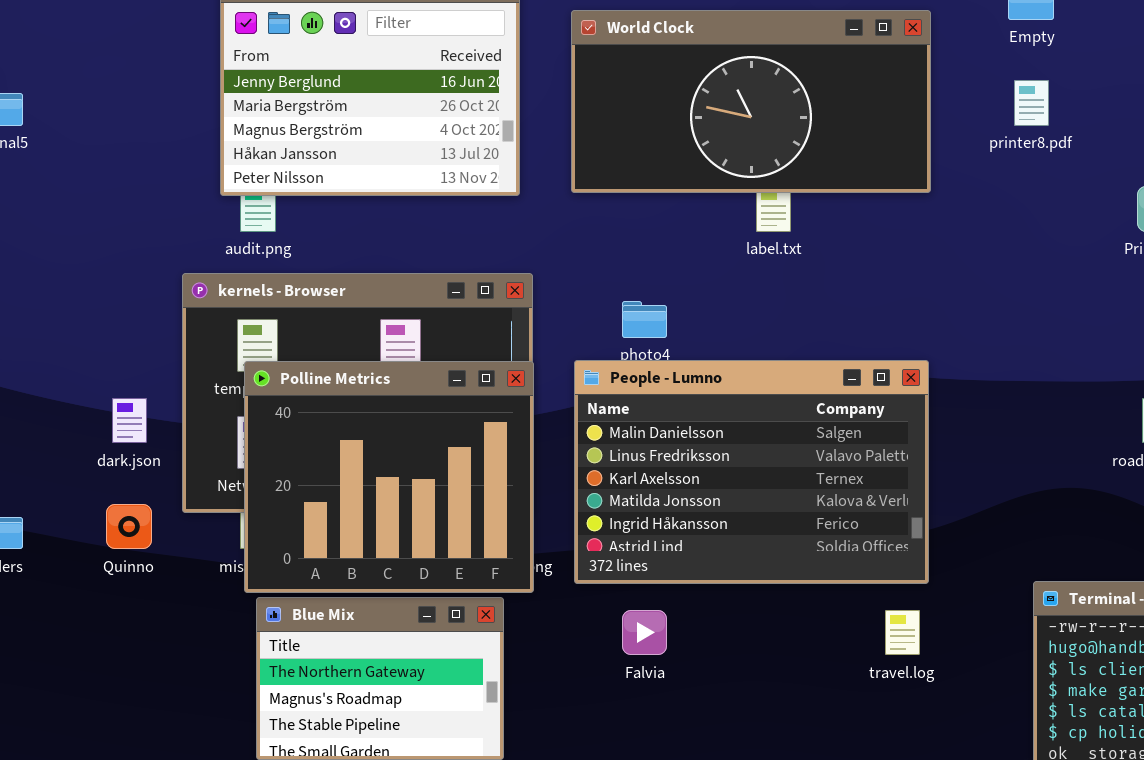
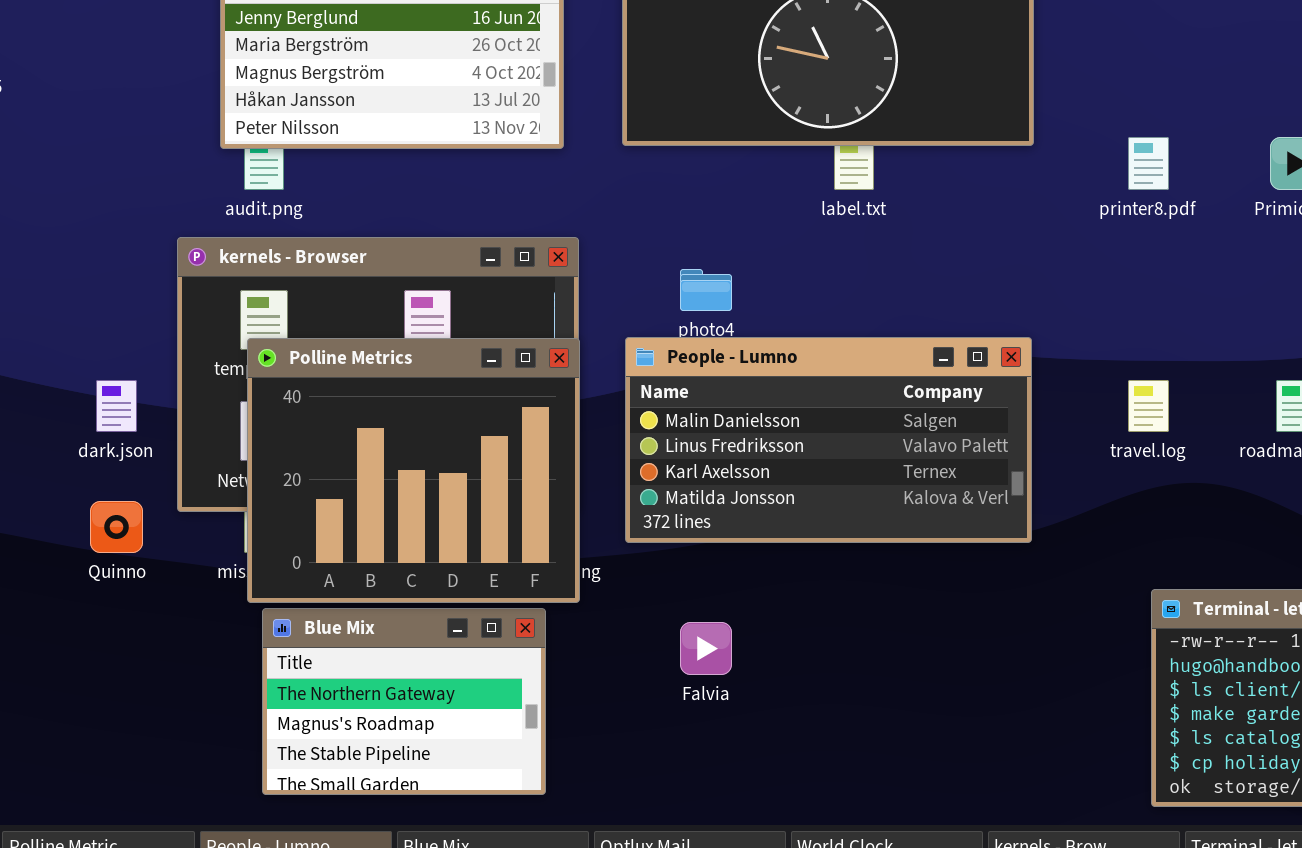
printer8.pdf: [1014,80,1049,126] -> [1128,137,1169,190], moved
People - Lumno: [574,360,929,584] -> [625,337,1032,543], resized
travel.log: [885,610,920,655] -> [1128,380,1169,432], moved

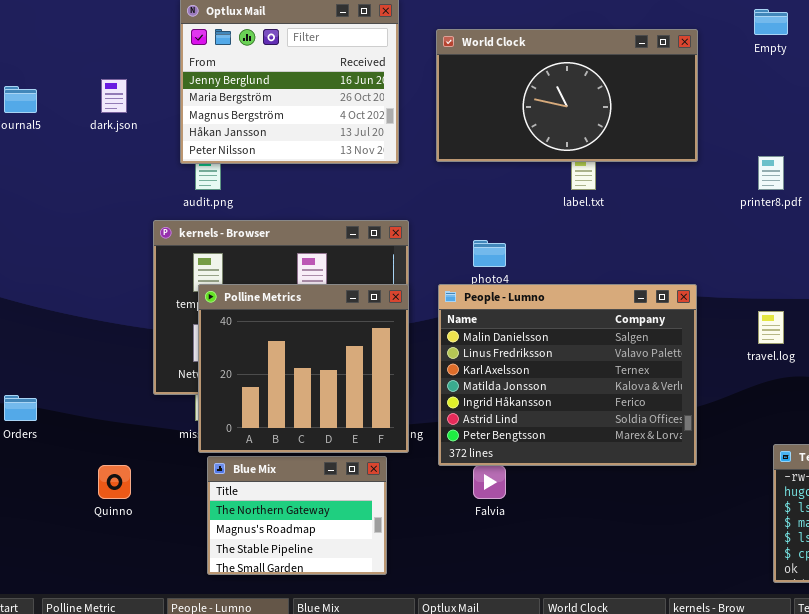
People - Lumno: [625,337,1032,543] -> [438,284,697,466], resized
dark.json: [96,380,137,432] -> [101,79,127,113], moved
Quinno: [90,501,143,553] -> [98,465,131,499], moved

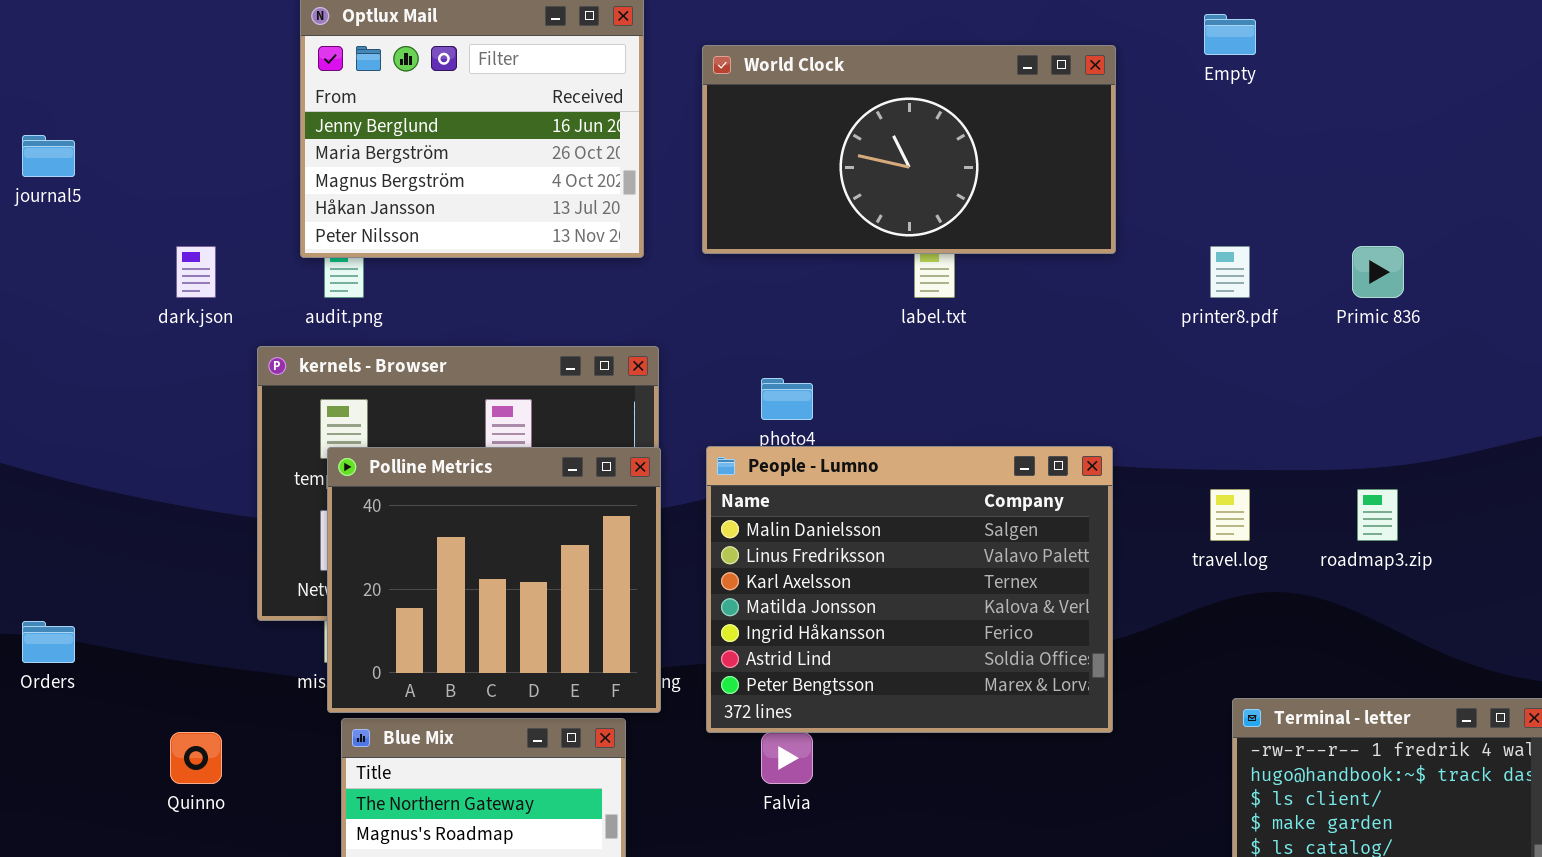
dark.json: [101,79,127,113] -> [176,246,216,298], moved

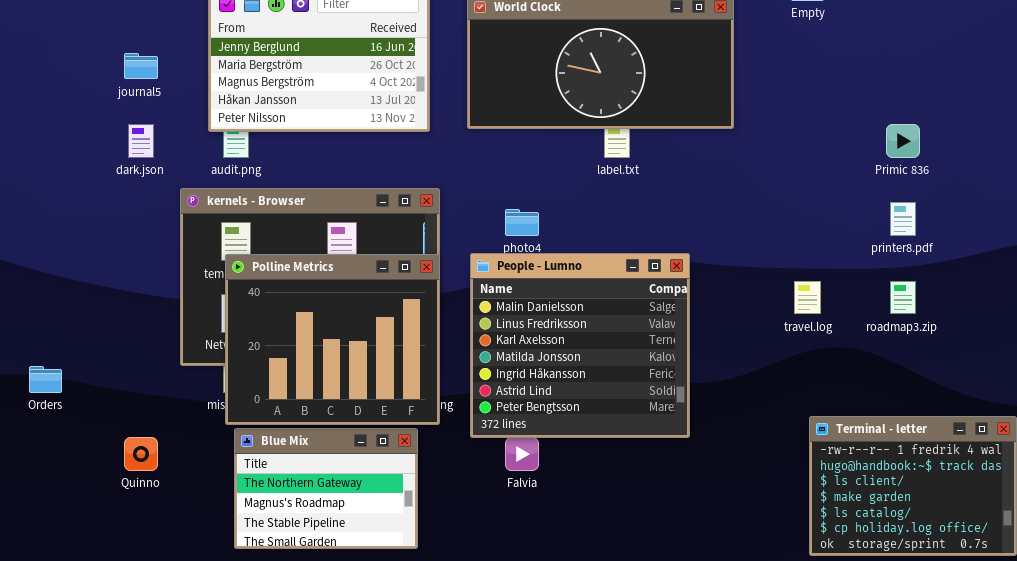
journal5: [22,135,75,177] -> [124,53,158,79], moved
printer8.pdf: [1210,246,1250,298] -> [890,202,916,236], moved
People - Lumno: [706,446,1113,733] -> [470,253,690,438], resized

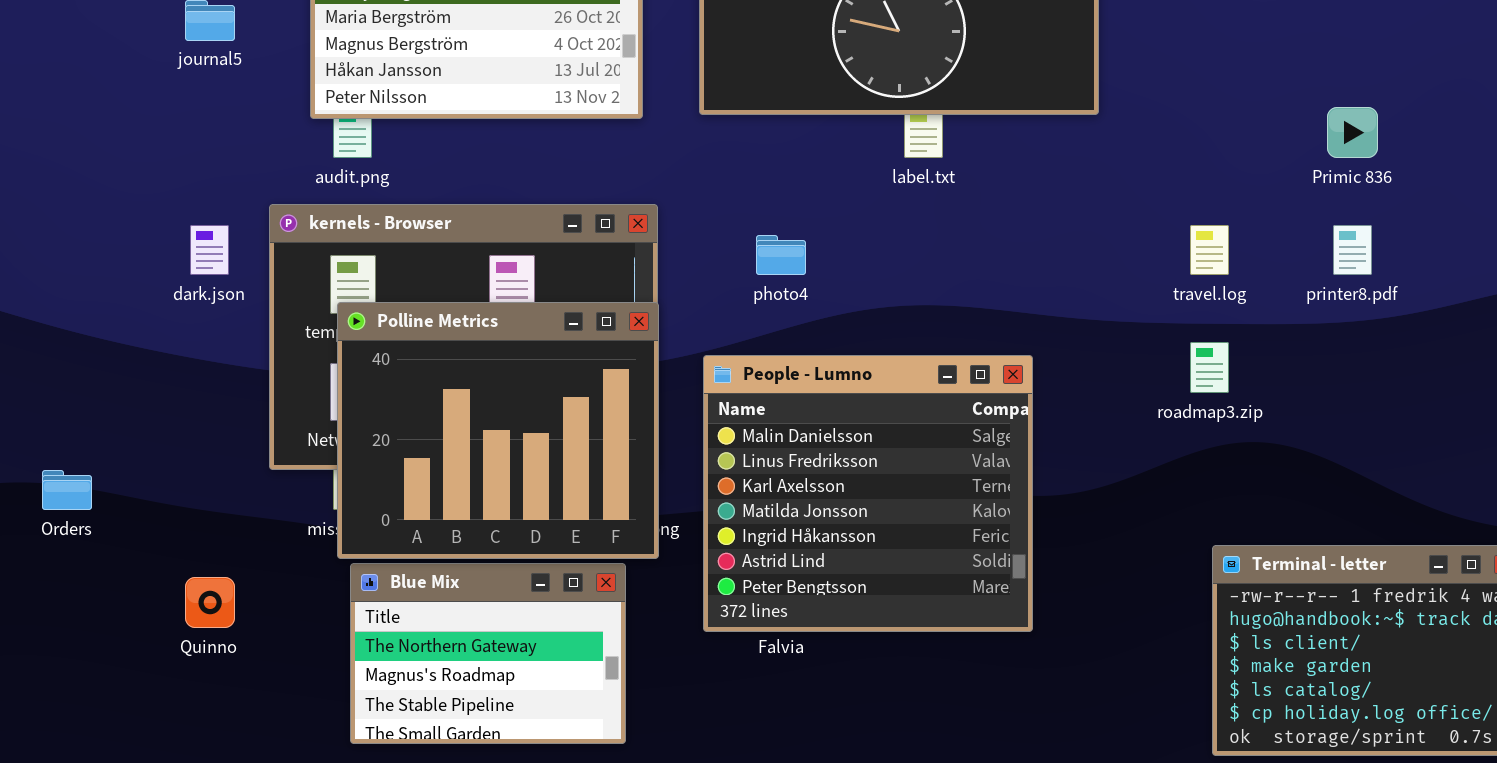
dark.json: [128,124,154,158] -> [190,225,229,275], moved
People - Lumno: [470,253,690,438] -> [703,355,1033,632], moved
travel.log: [794,281,821,314] -> [1190,225,1229,275], moved
roadmap3.zip: [890,281,916,314] -> [1190,342,1229,393], moved

